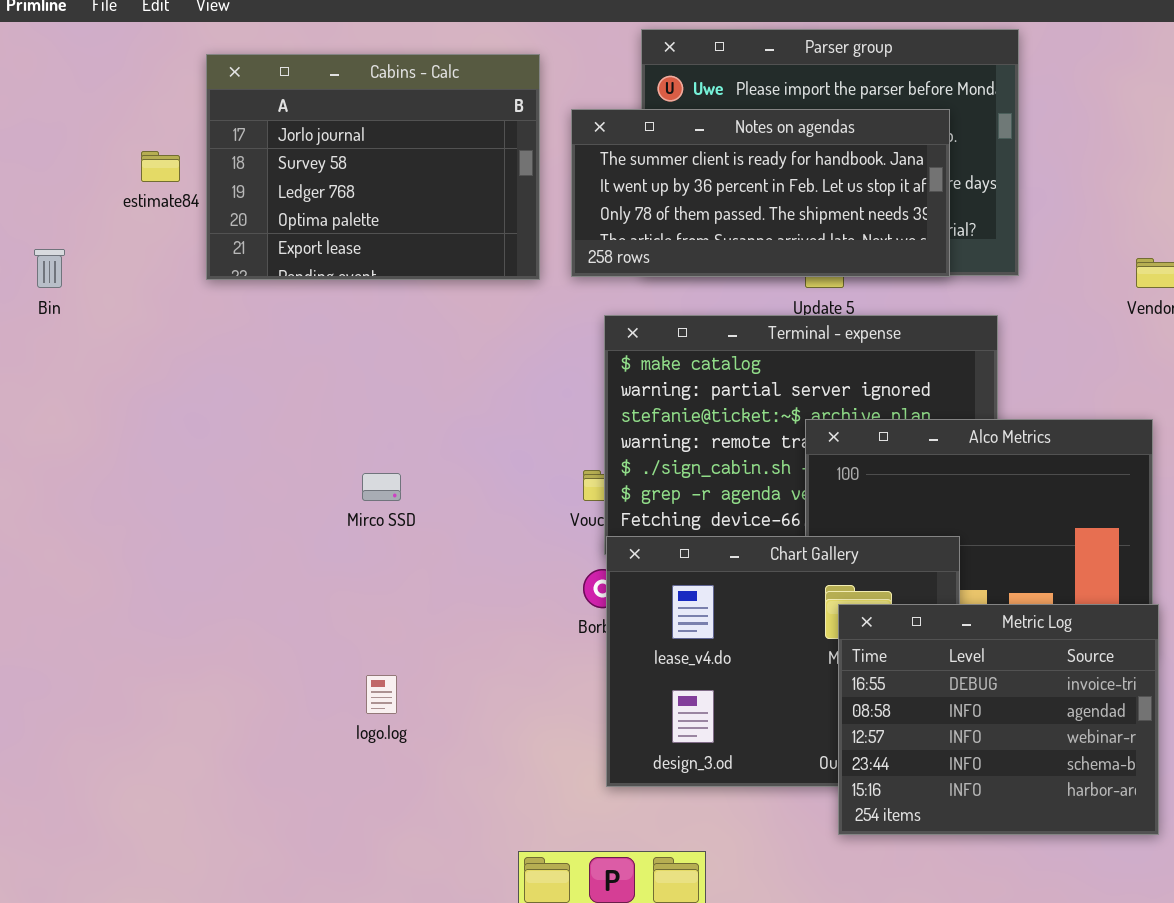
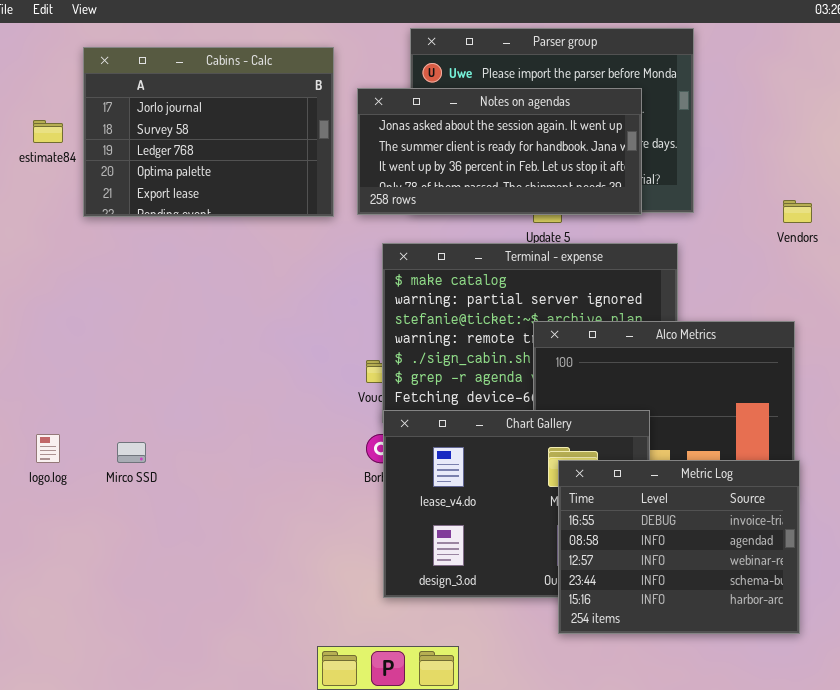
Notes on agendas: [571,109,950,277] -> [357,88,642,215], scrolled up 1 row
Mirco SSD: [362,473,401,501] -> [117,442,146,463], moved
logo.log: [366,675,397,714] -> [36,434,60,463], moved

